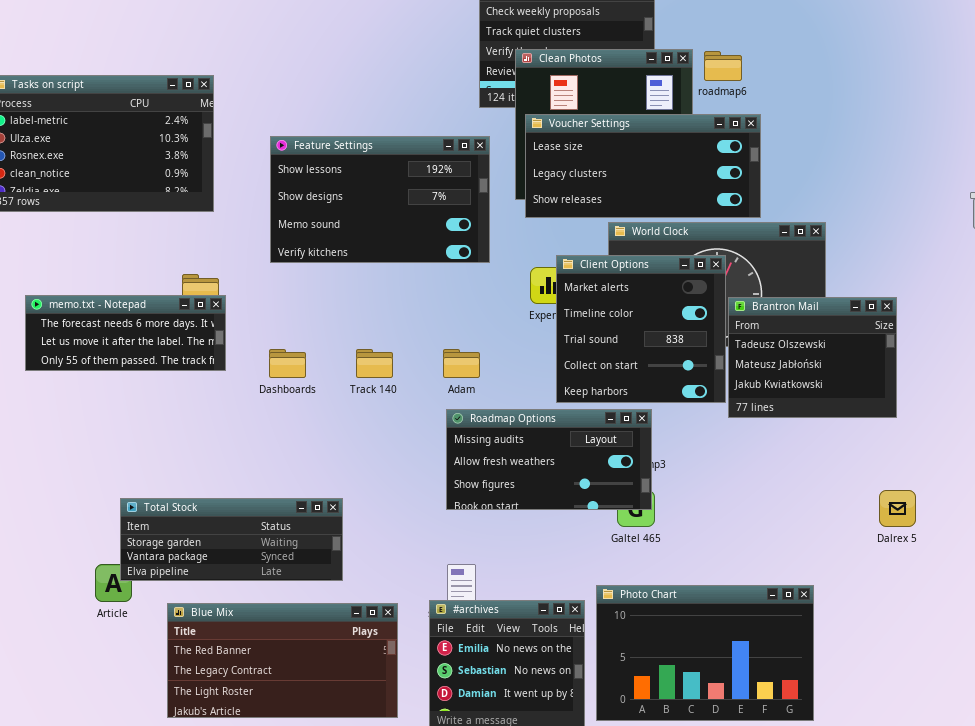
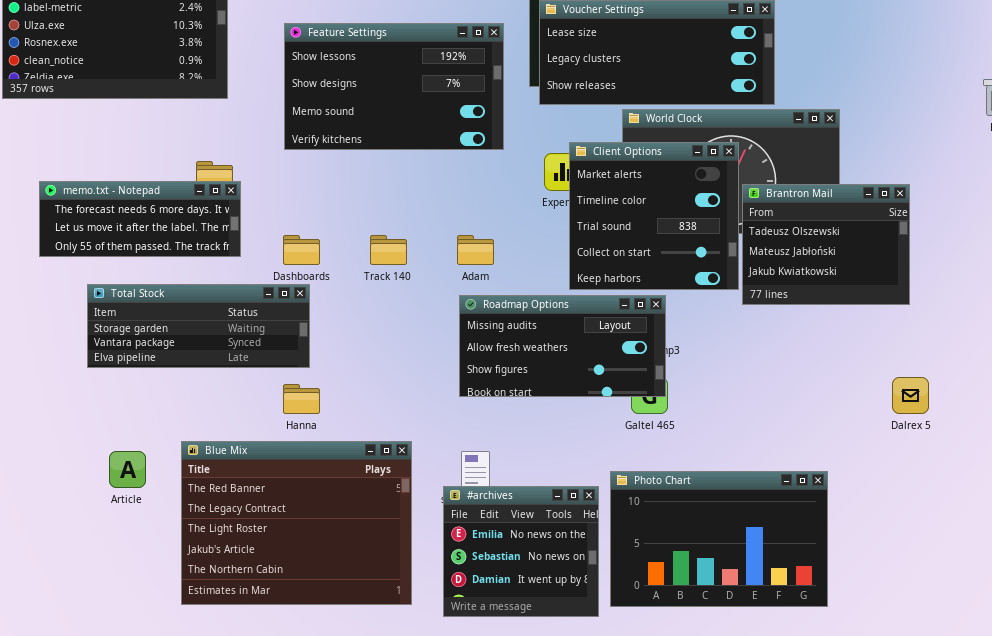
Total Stock: [120,498,343,581] -> [87,284,310,368], moved
Blue Mix: [167,603,398,718] -> [181,441,412,605], resized

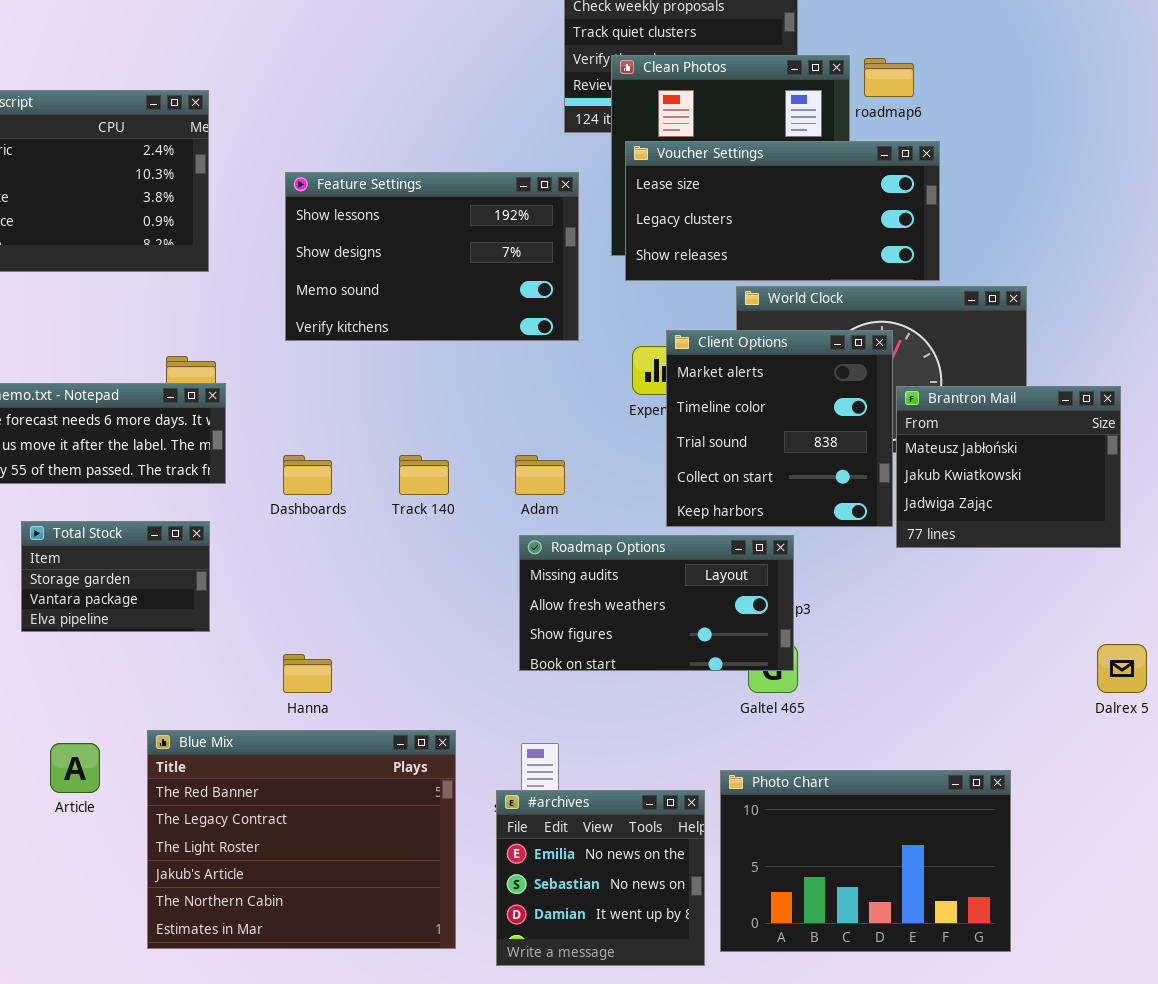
Brantron Mail: [742,184,910,305] -> [896,386,1121,548], scrolled down 1 row
Total Stock: [87,284,310,368] -> [21,521,210,632], resized

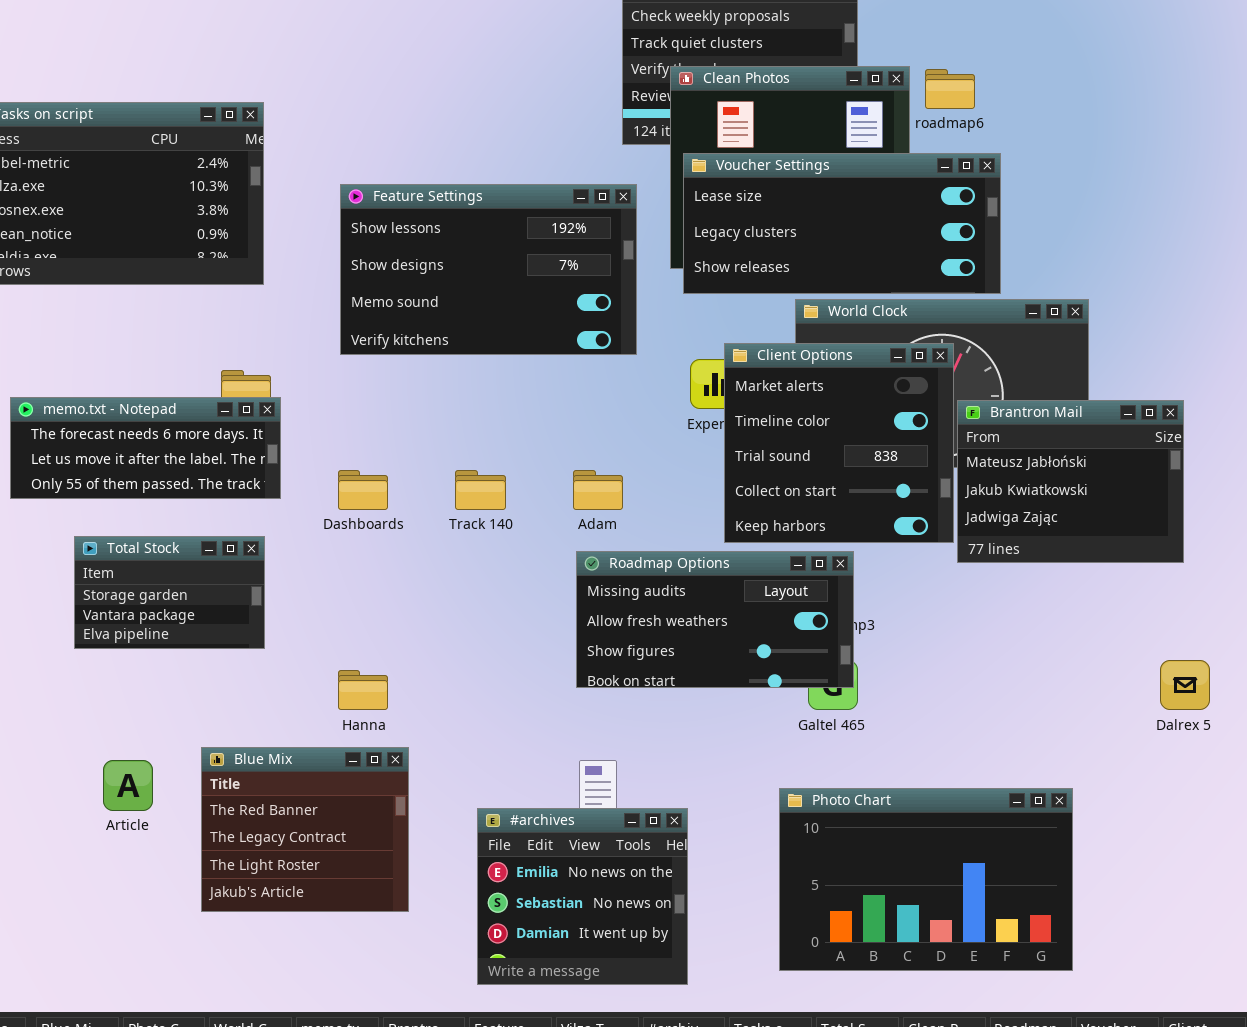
Blue Mix: [147,730,456,949] -> [201,747,409,912], resized
#archives: [496,790,705,966] -> [477,808,688,985], moved

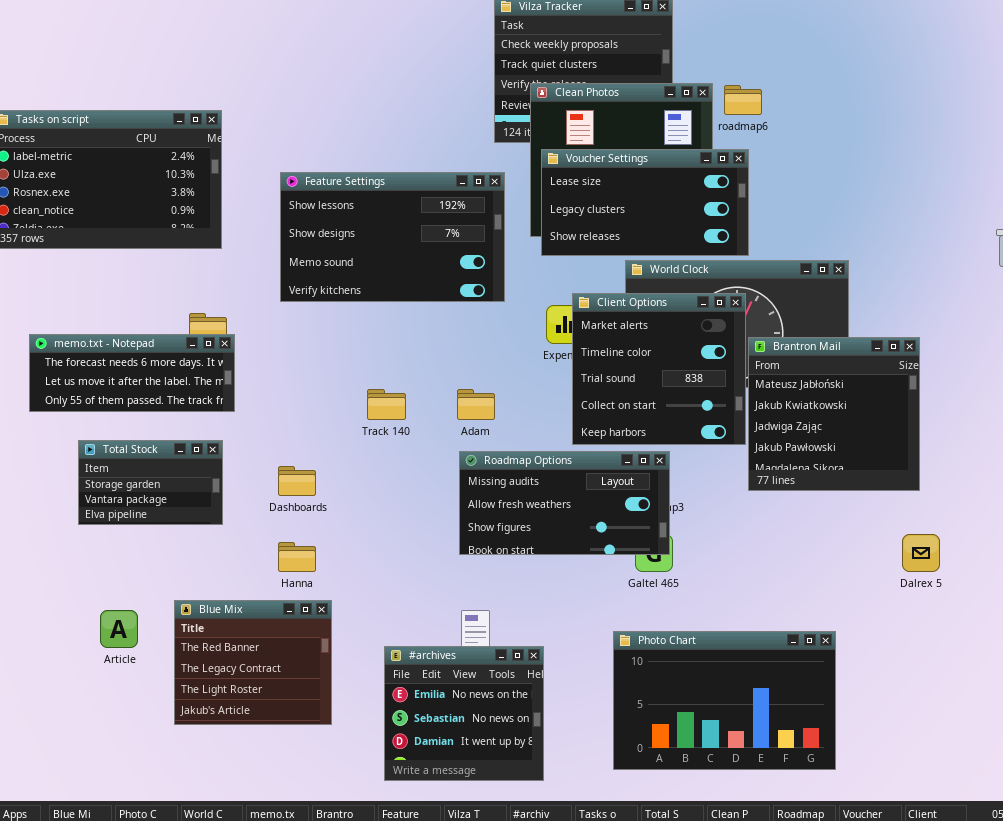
Voucher Settings: [683,153,1001,294] -> [541,149,749,256], resized
Brantron Mail: [957,400,1184,563] -> [748,337,920,491], resized
Dashboards: [338,470,388,510] -> [278,466,316,496], moved

